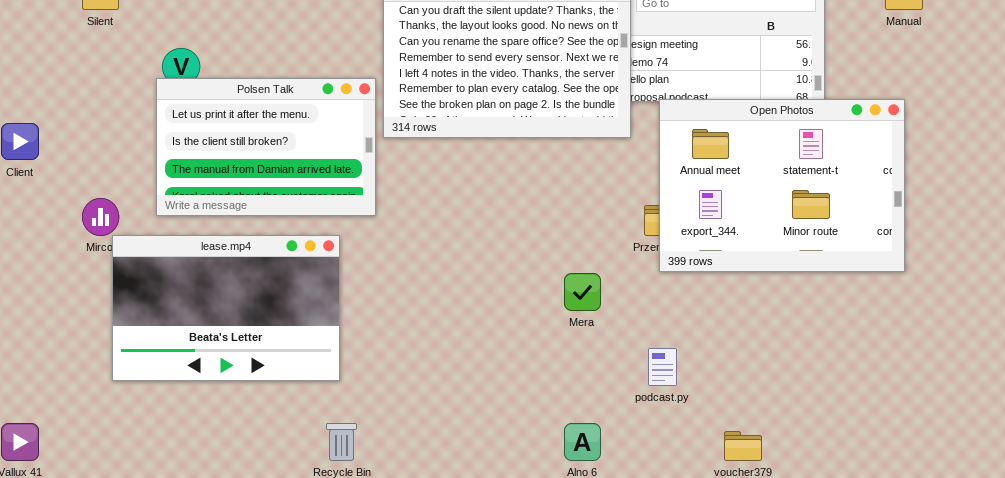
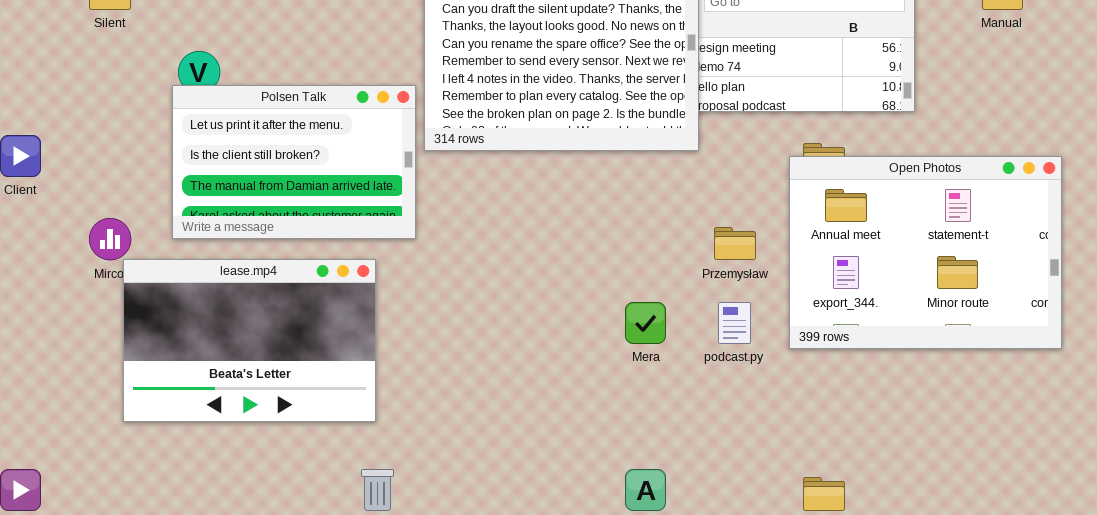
Open Photos: [659,99,905,272] -> [789,156,1062,349], moved
podcast.py: [648,348,677,386] -> [718,302,751,344], moved

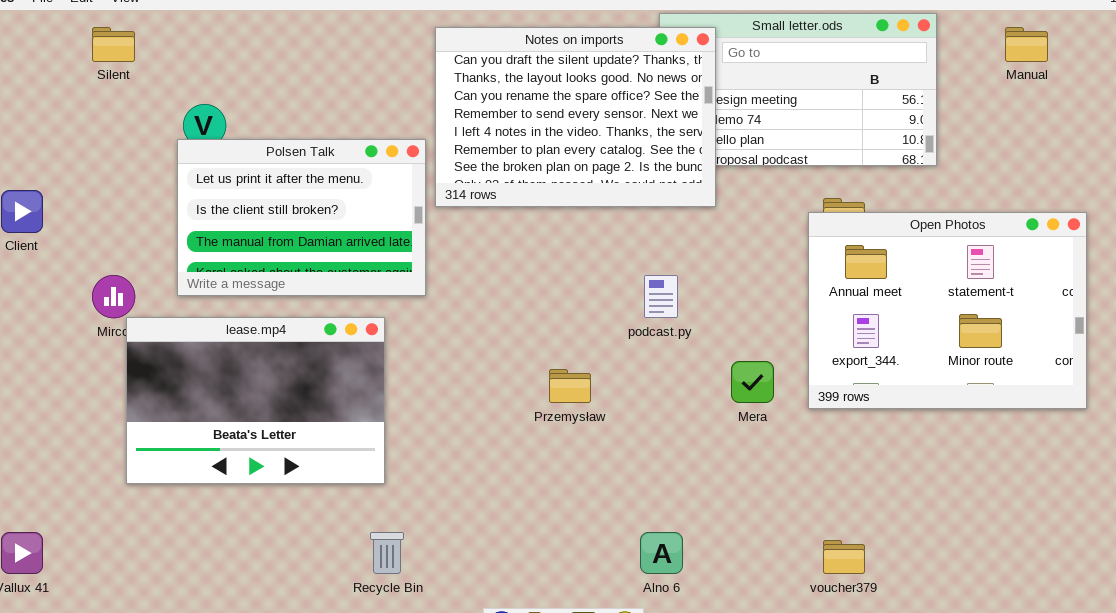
Przemysław: [714,227,756,260] -> [549,369,591,403], moved
Mera: [625,302,666,344] -> [731,361,774,403], moved
podcast.py: [718,302,751,344] -> [644,275,678,318], moved

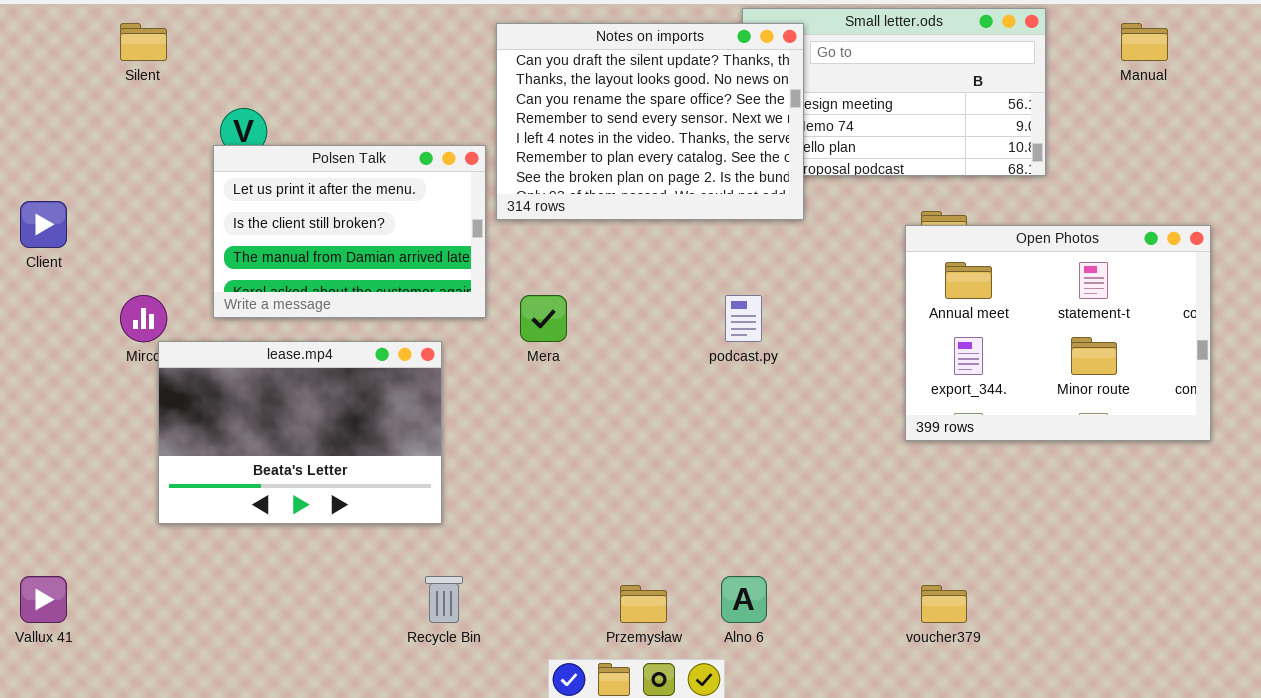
Mera: [731,361,774,403] -> [520,295,567,342], moved
Przemysław: [549,369,591,403] -> [620,585,667,623], moved

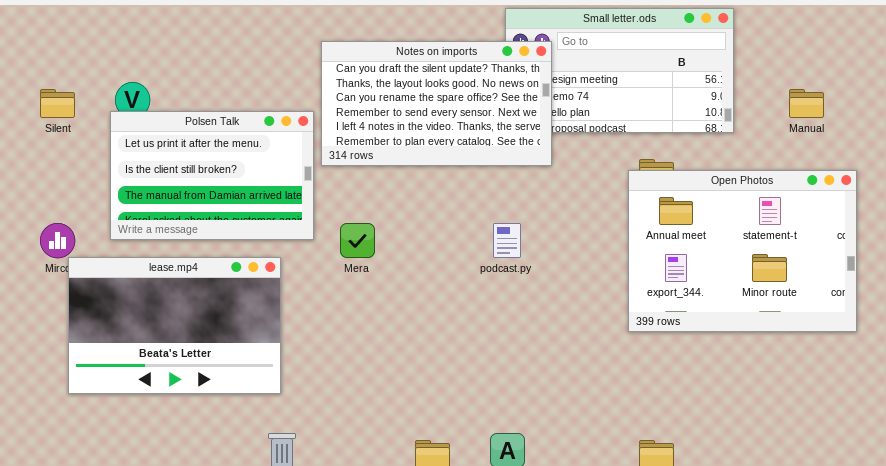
Silent: [120,23,167,61] -> [40,89,75,118], moved
Notes on imports: [496,23,804,220] -> [321,41,552,166], resized
Manual: [1121,23,1168,61] -> [789,89,824,118], moved

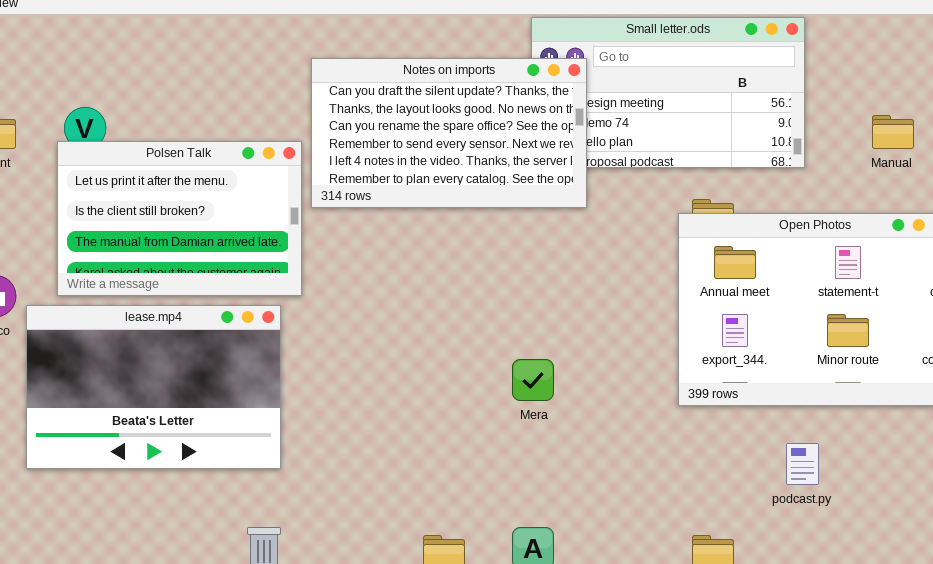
Mera: [340,223,375,258] -> [512,359,554,401], moved
podcast.py: [493,223,521,258] -> [786,443,819,485], moved
lease.mp4: [68,257,281,394] -> [26,305,281,469], moved

